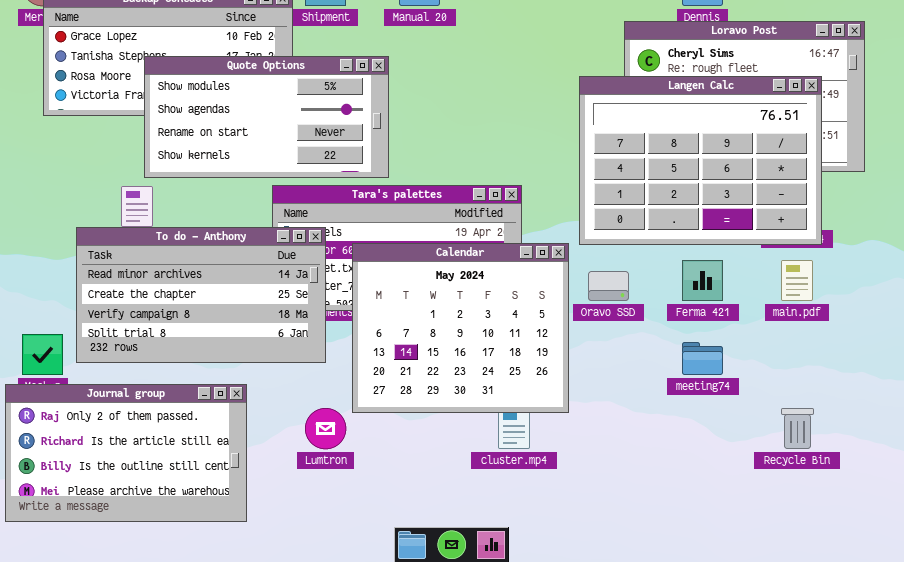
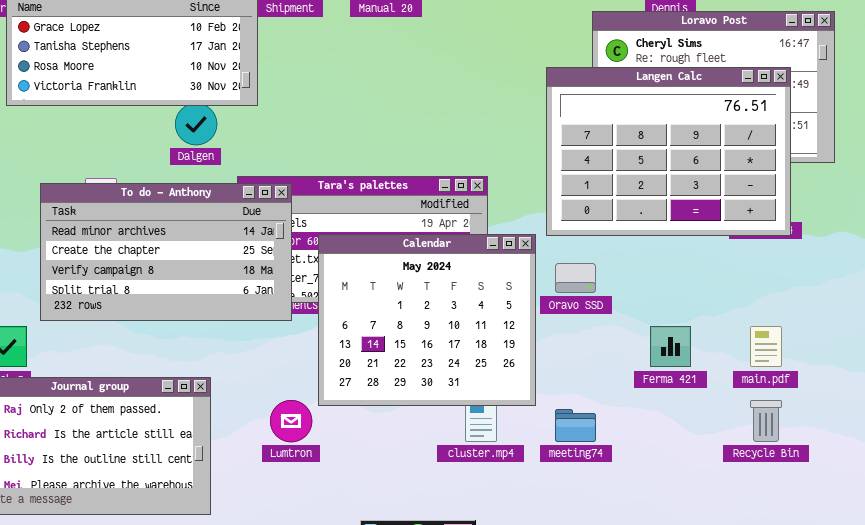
Quote Options: [144,56,389,178] -> none, closed
To do - Anthony: [76,227,326,363] -> [40,183,292,321], moved
Ferma 421: [682,260,723,301] -> [650,326,691,367], moved
main.pdf: [781,260,813,301] -> [750,326,782,367], moved
meeting74: [682,342,723,375] -> [555,409,596,442], moved

